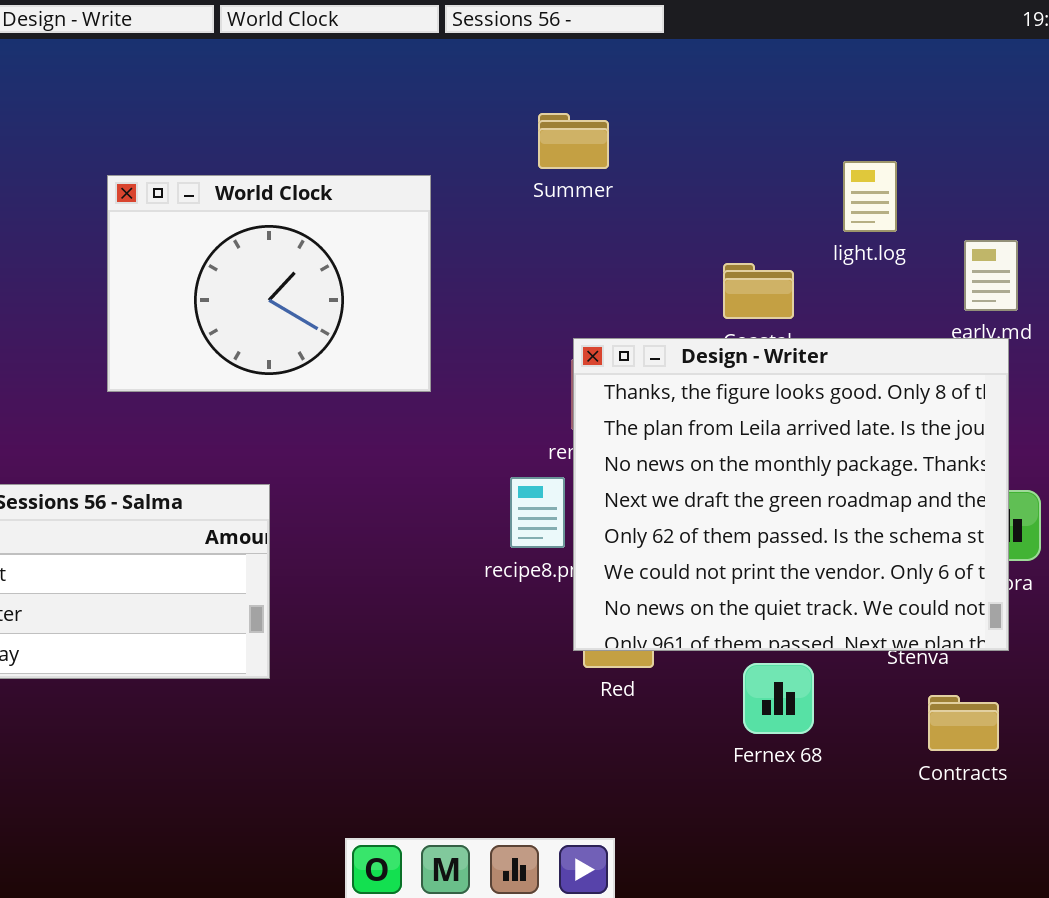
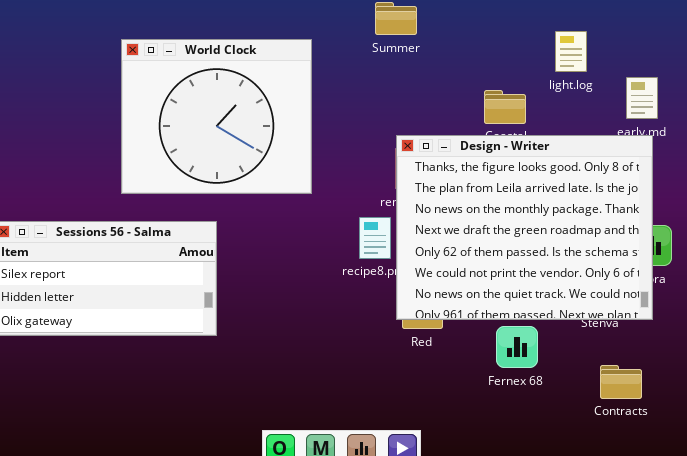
World Clock: [107,175,431,392] -> [121,39,312,194], resized
Contracts: [928,695,999,751] -> [600,365,642,399], moved

